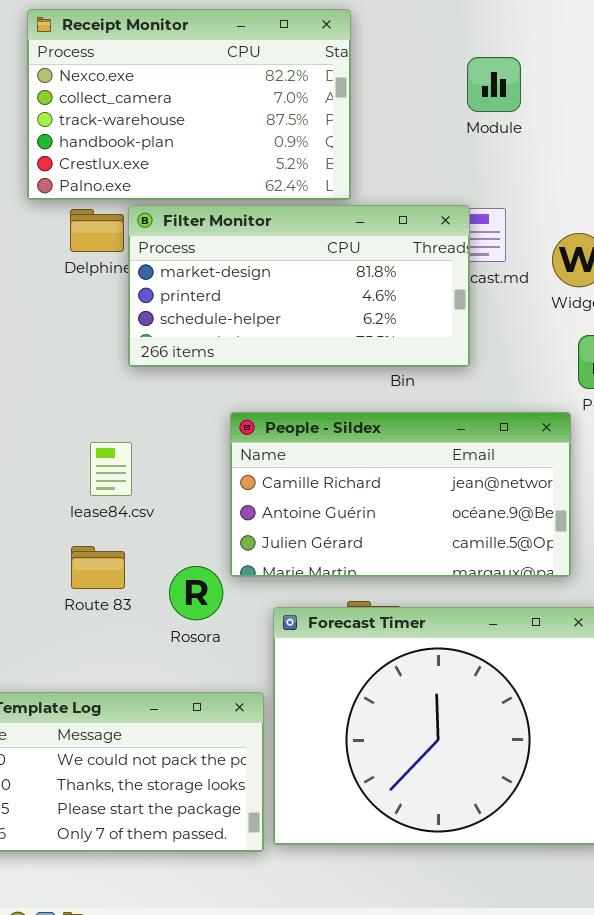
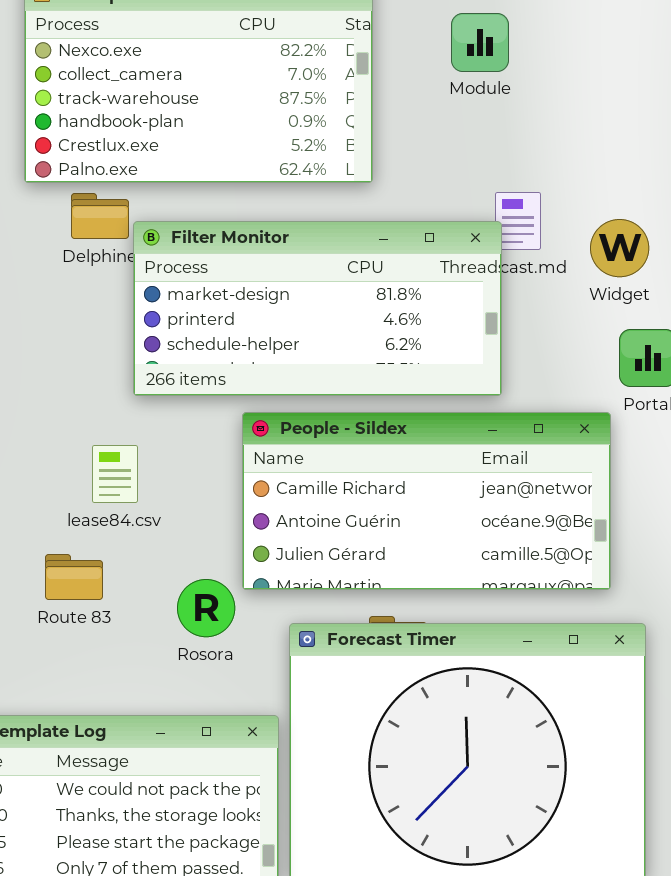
Module: [467,57,521,112] -> [451,13,509,72], moved
Filter Monitor: [128,205,470,367] -> [133,221,502,396], moved
Route 83: [71,546,125,589] -> [45,554,103,600], moved

